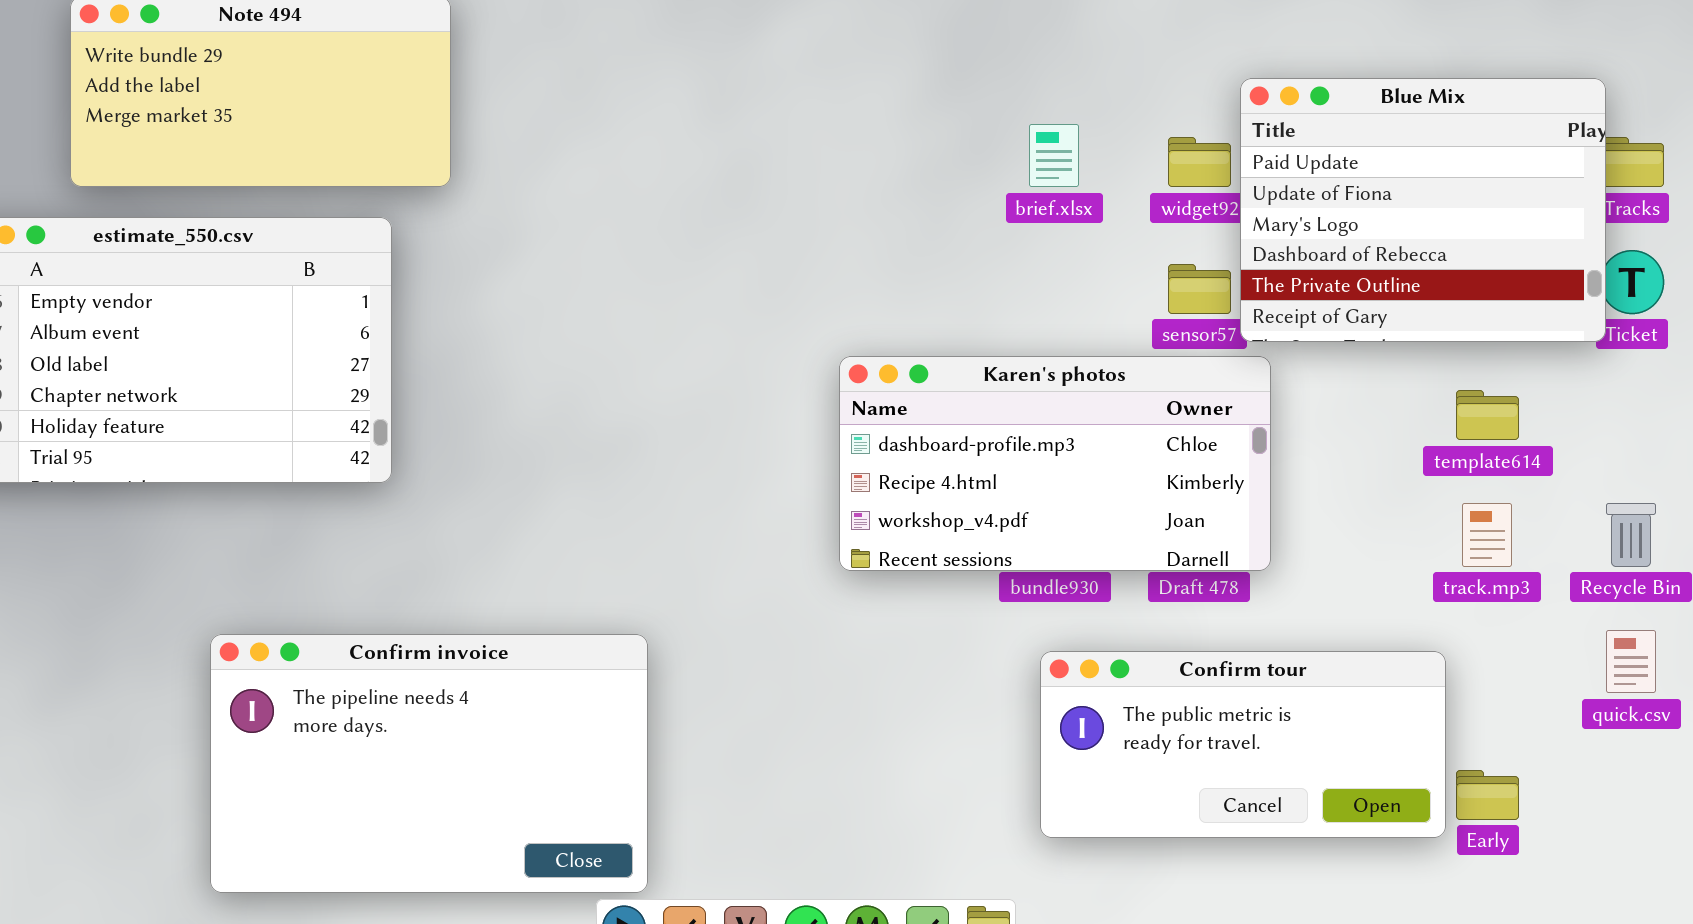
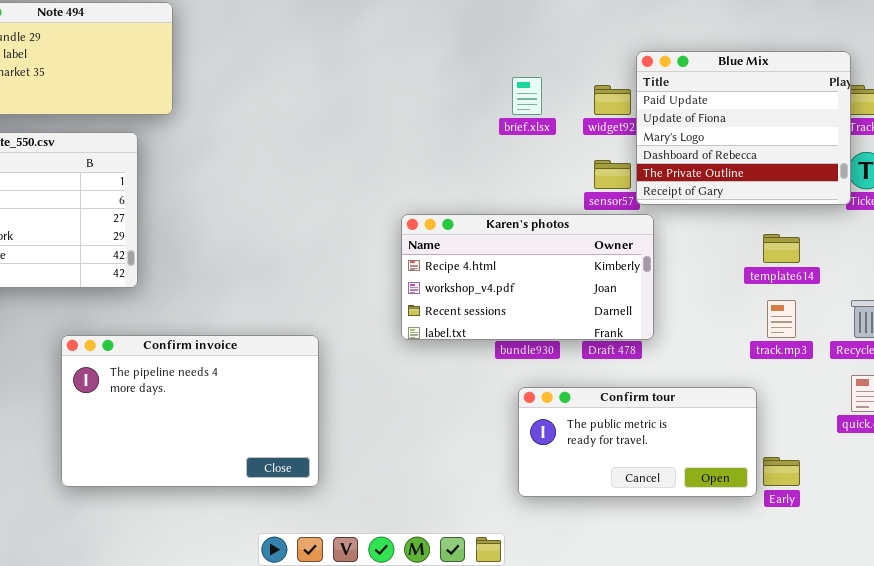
Karen's photos: [839,356,1271,571] -> [401,214,654,340], scrolled down 1 row
Confirm invoice: [210,634,648,893] -> [61,335,319,487], moved

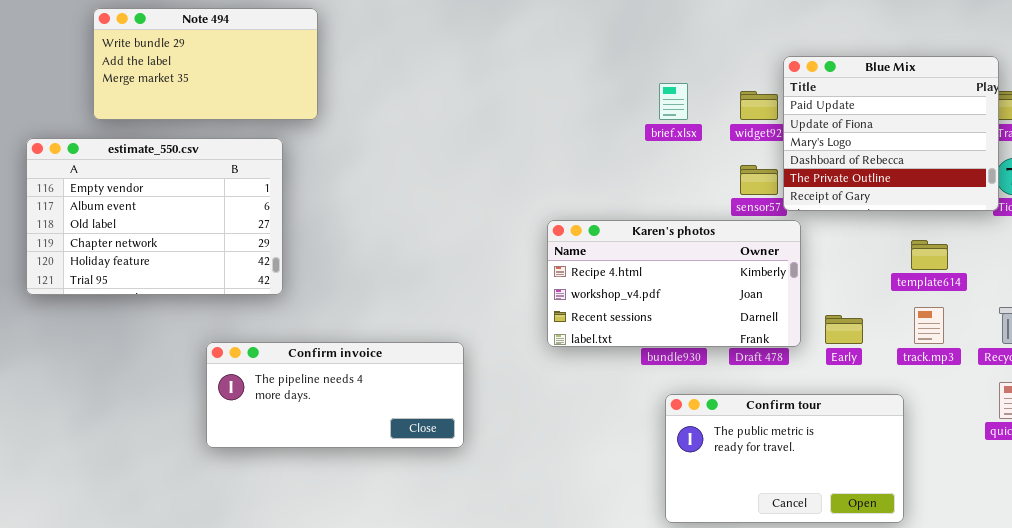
Confirm invoice: [61,335,319,487] -> [206,342,464,448], resized
Confirm tour: [518,387,757,497] -> [665,394,904,523], resized
Early: [763,457,800,486] -> [825,315,863,344], moved

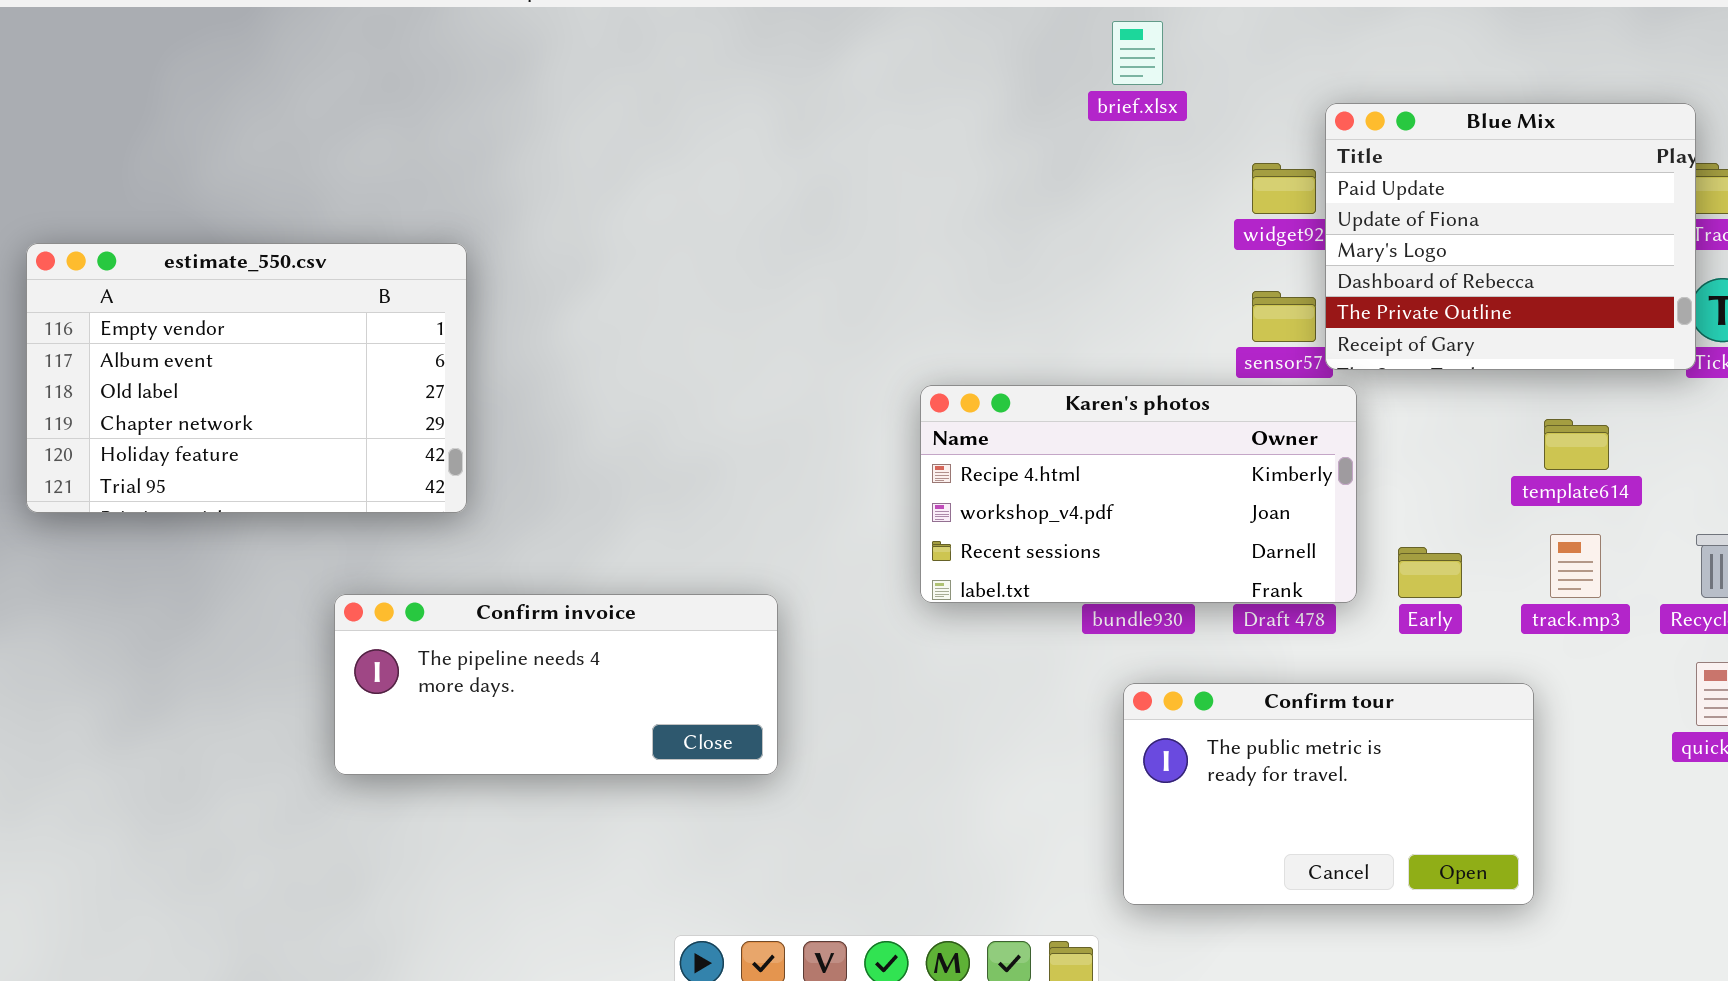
Note 494: [93,8,318,120] -> none, closed
brief.xlsx: [659,83,688,120] -> [1112,21,1163,85], moved

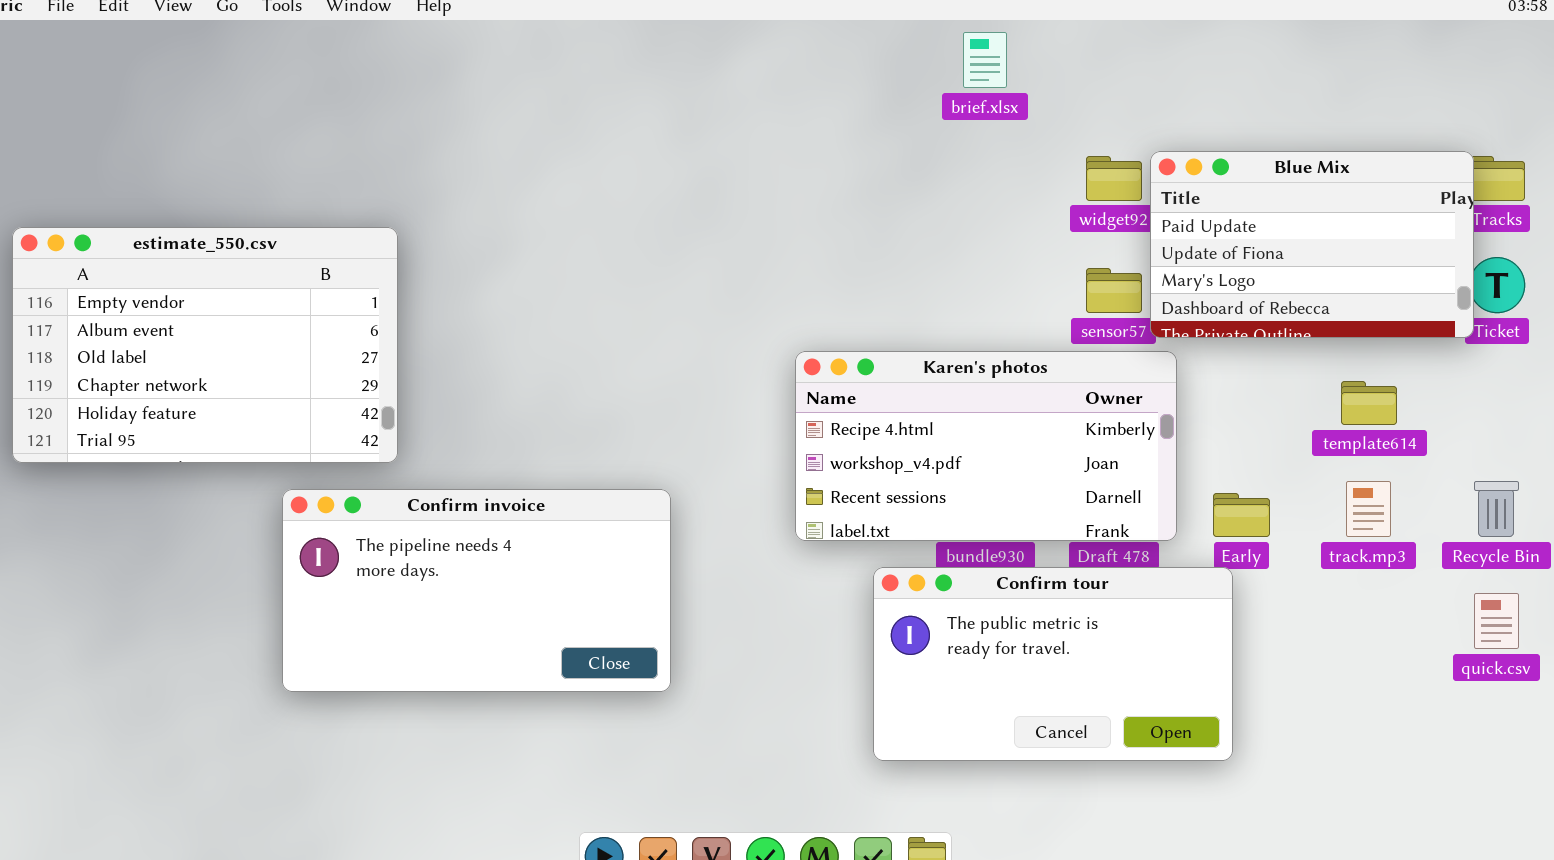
Blue Mix: [1325,103,1696,370] -> [1150,151,1474,338], resized
Confirm invoice: [334,594,778,775] -> [282,489,671,692], resized
Confirm tour: [1123,683,1534,905] -> [873,567,1233,761], moved

